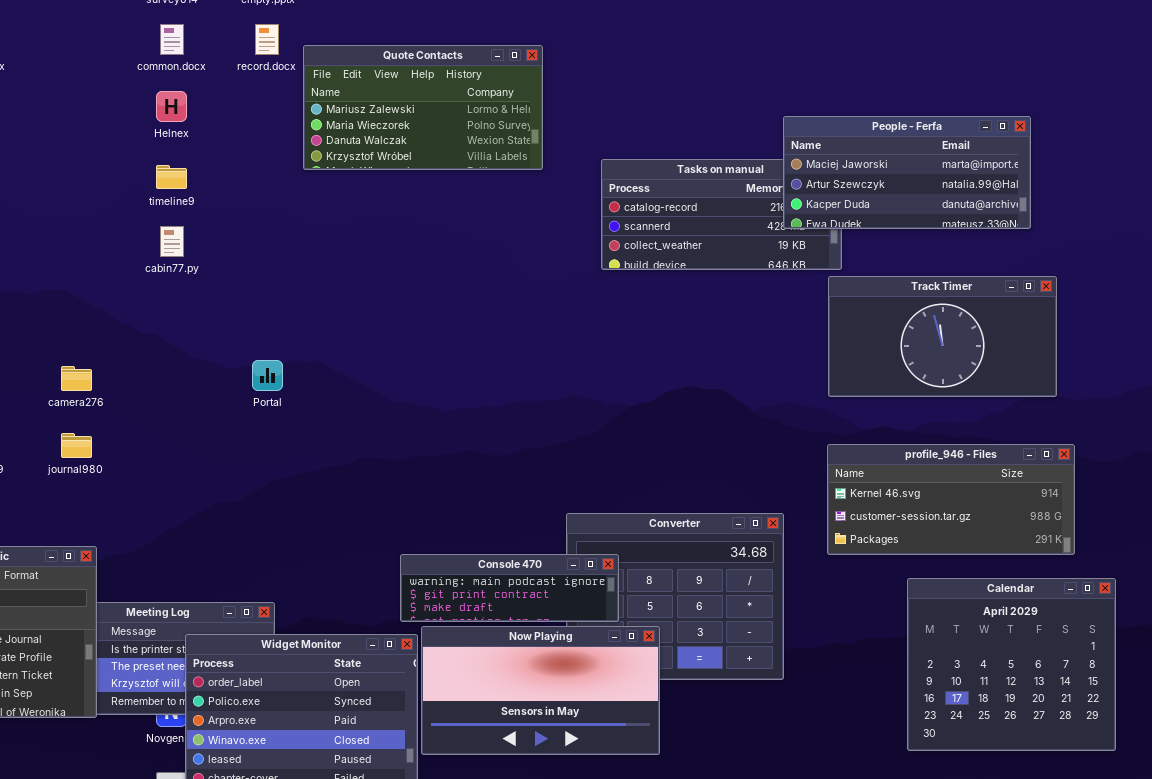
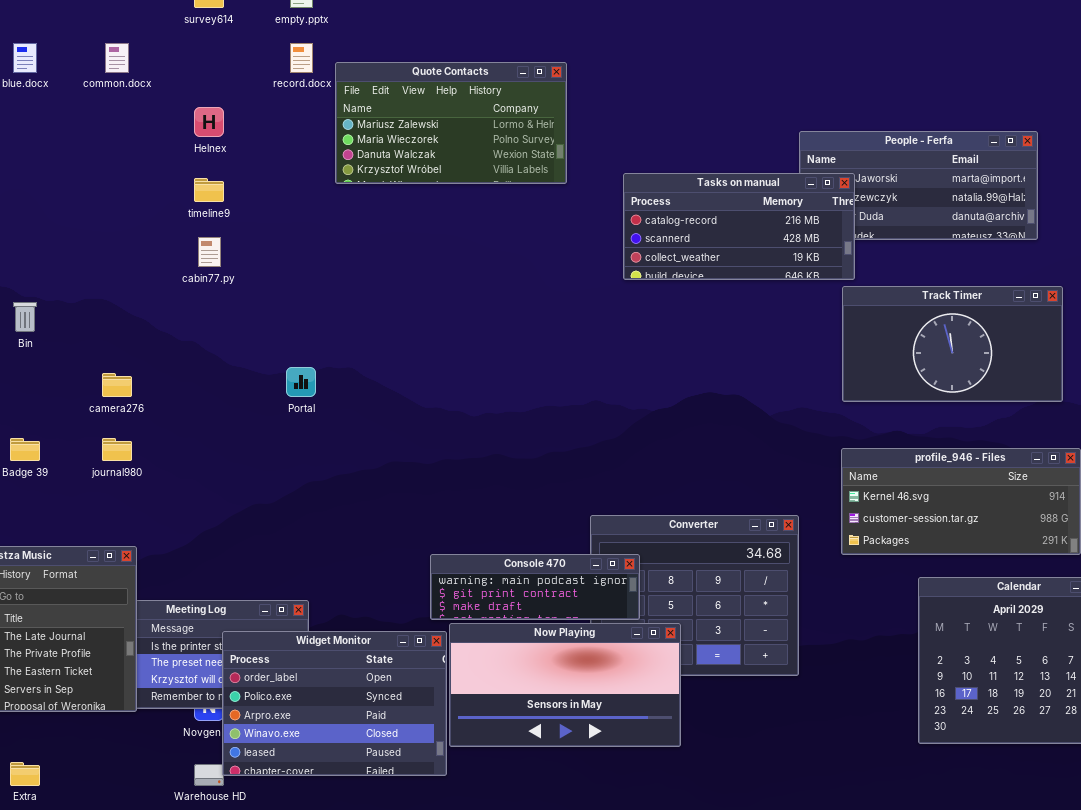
common.docx: [160,24,184,55] -> [105,43,129,73], moved
Tasks on manual: [601,159,842,270] -> [623,173,855,280], raised

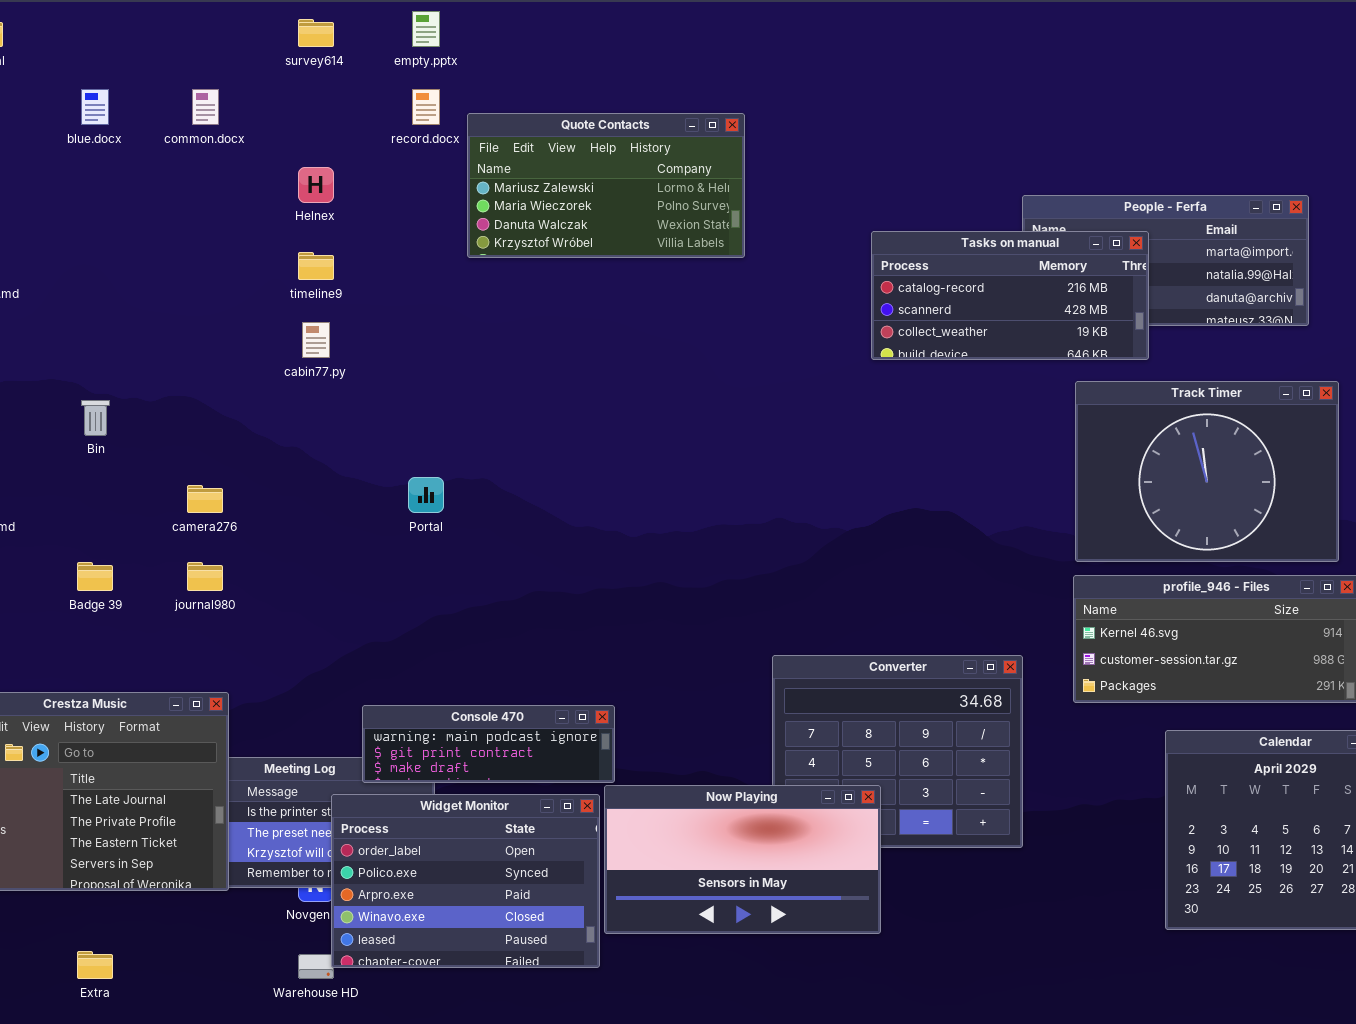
Tasks on manual: [623,173,855,280] -> [871,231,1149,360], moved
Track Timer: [842,286,1063,402] -> [1075,381,1339,562], resized
Console 470: [430,554,640,620] -> [362,705,615,783], moved

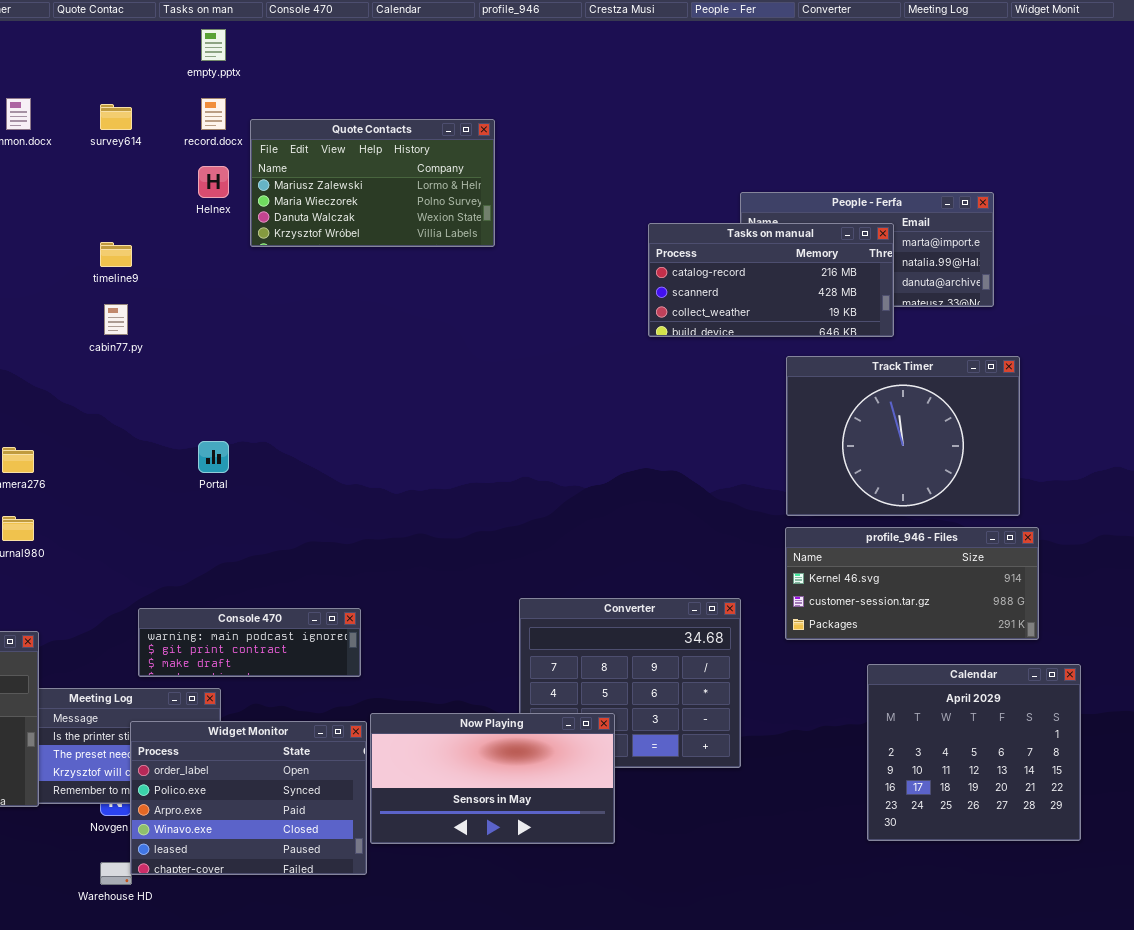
survey614: [298,19,334,47] -> [100,104,132,130], moved
Helnex: [298,167,334,203] -> [198,166,229,198], moved
Tasks on manual: [871,231,1149,360] -> [648,223,894,337], moved
Console 470: [362,705,615,783] -> [138,608,361,677], moved

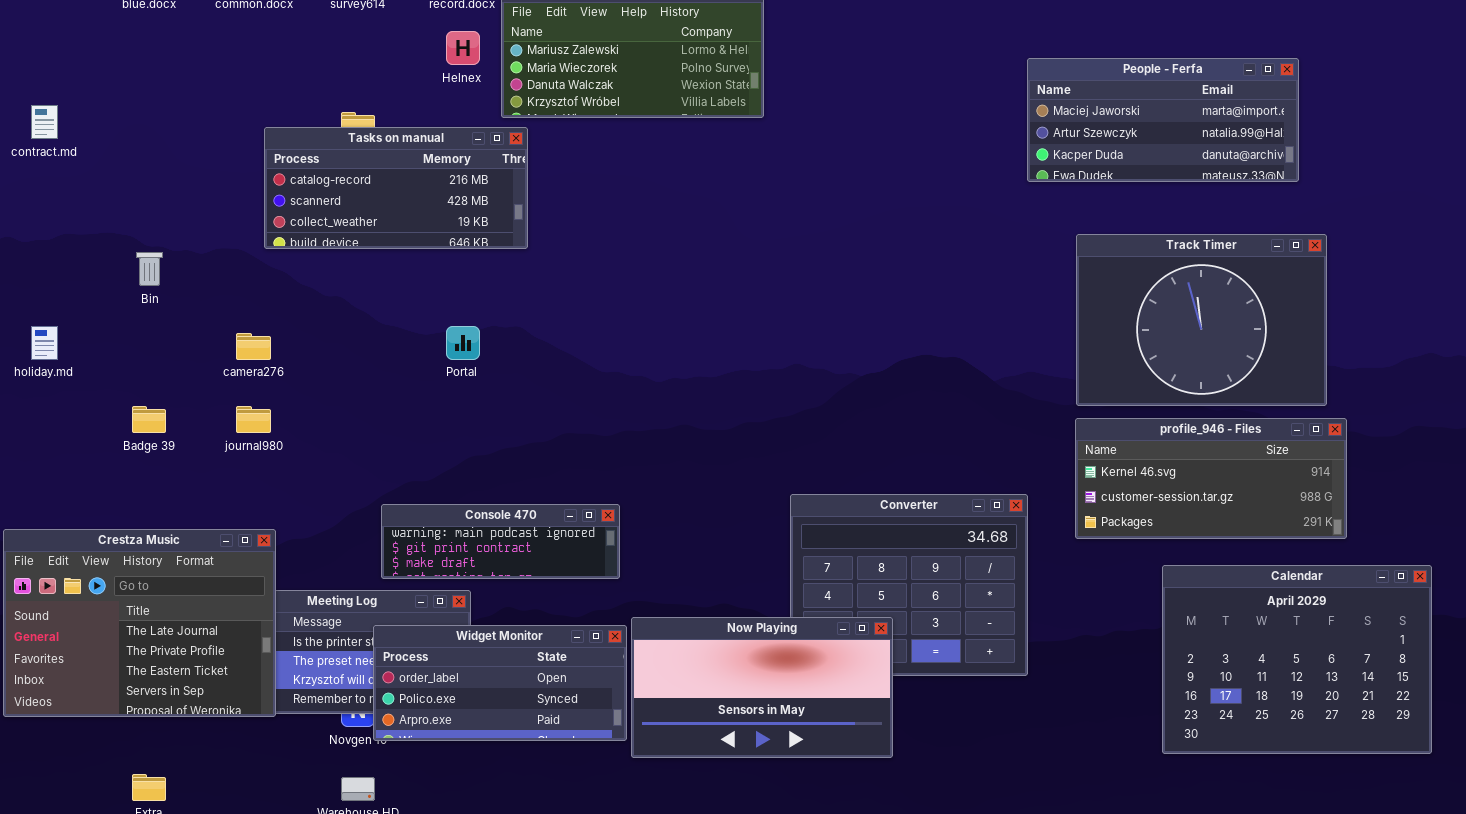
Tasks on manual: [648,223,894,337] -> [264,127,528,249], moved
Calendar: [867,664,1081,841] -> [1162,565,1432,754], resized
Widget Monitor: [130,721,367,875] -> [373,625,627,741], resized

